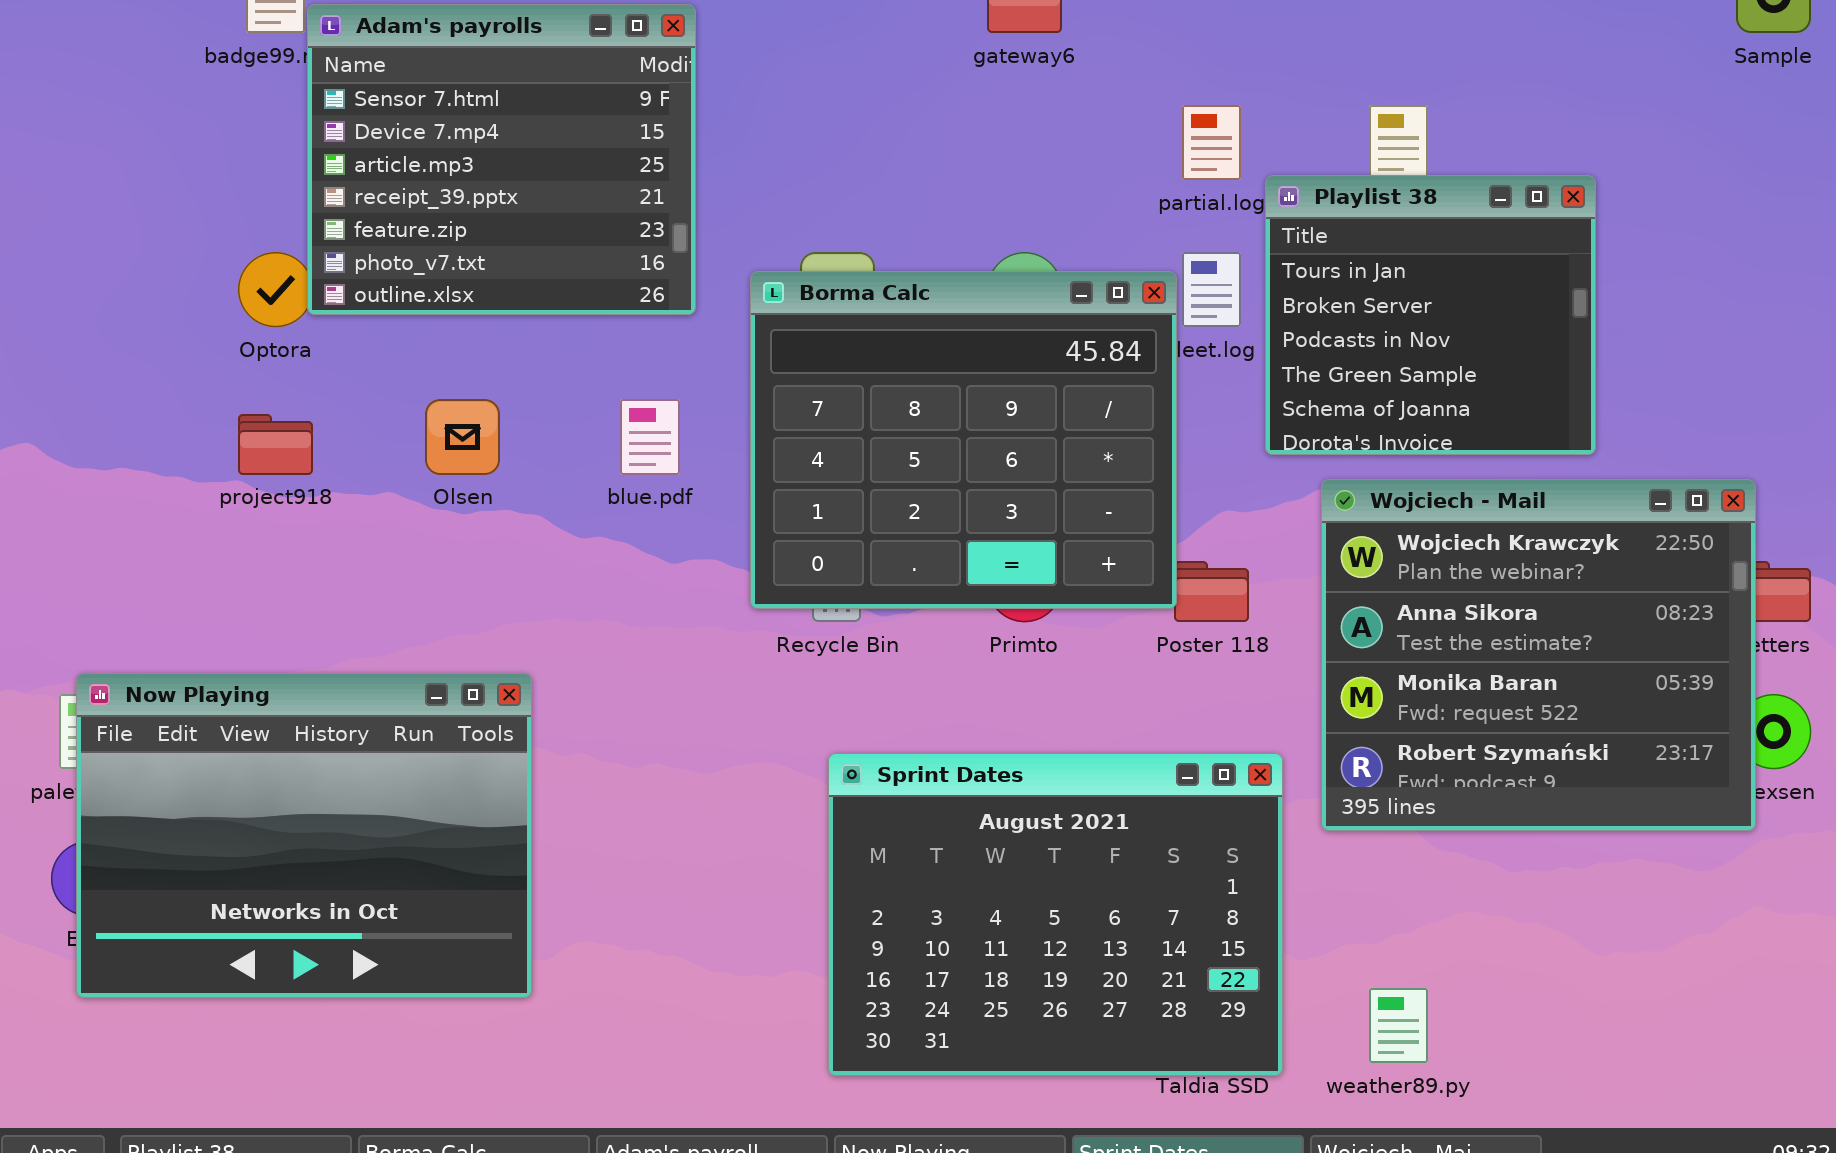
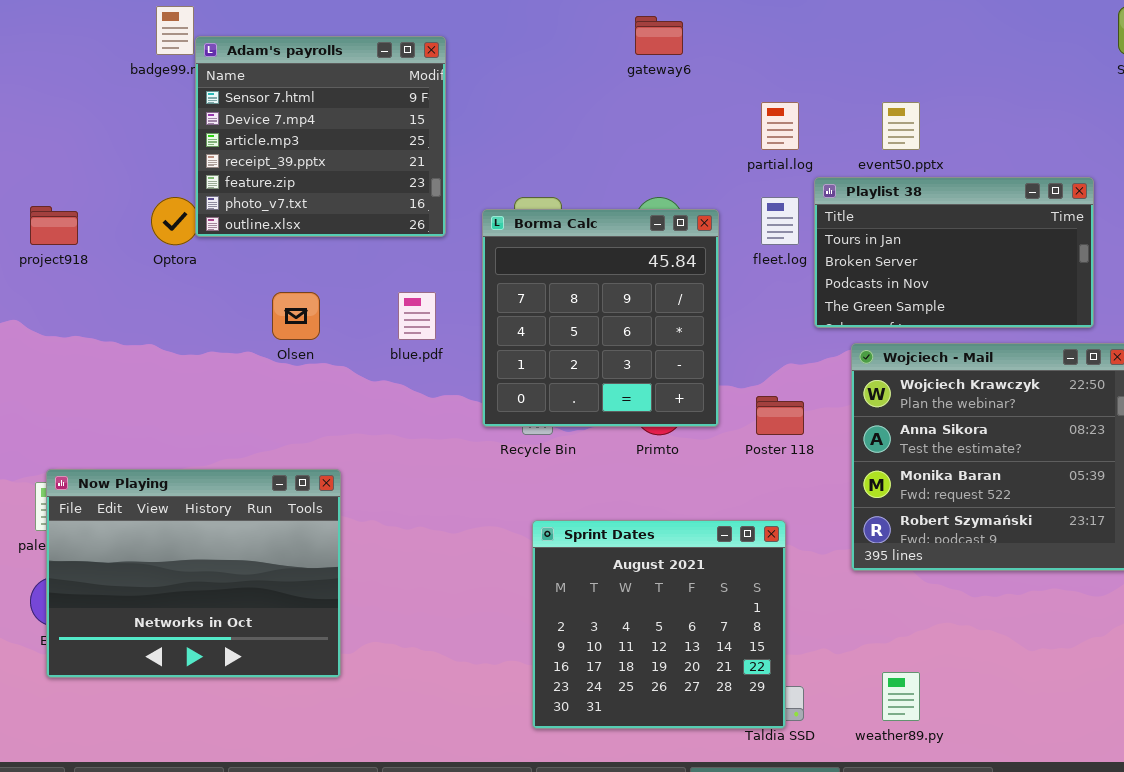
Playlist 38: [1265,175,1596,455] -> [814,177,1094,328], resized
Borma Calc: [750,271,1177,609] -> [482,209,719,427], resized
project918: [238,414,313,475] -> [30,206,78,245], moved
Sprint Dates: [828,753,1283,1076] -> [532,520,786,729], resized

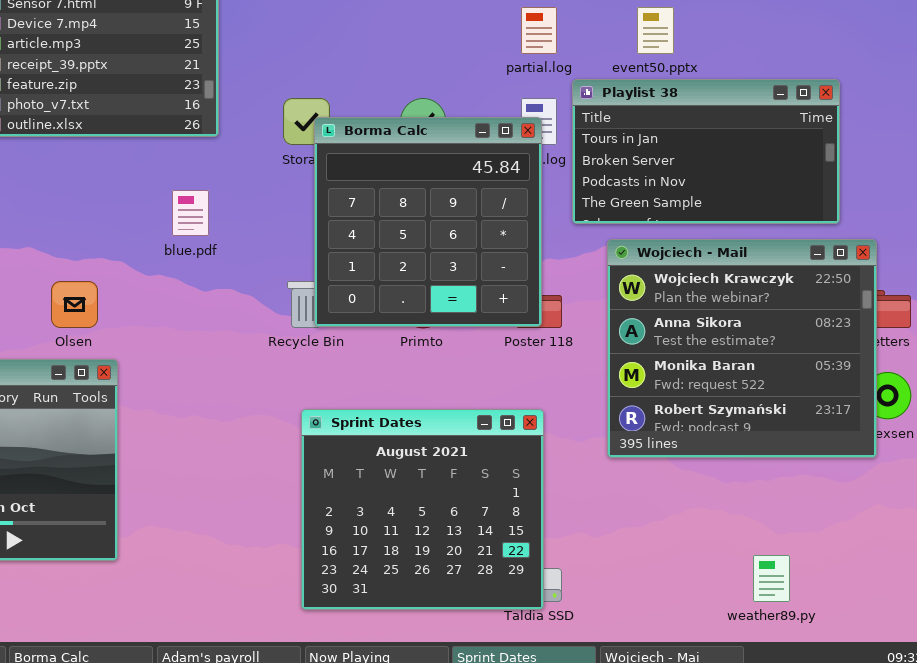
Borma Calc: [482,209,719,427] -> [314,117,542,327], moved
Olsen: [272,292,320,340] -> [51,281,98,328], moved
weather89.py: [882,672,920,721] -> [753,555,790,602], moved

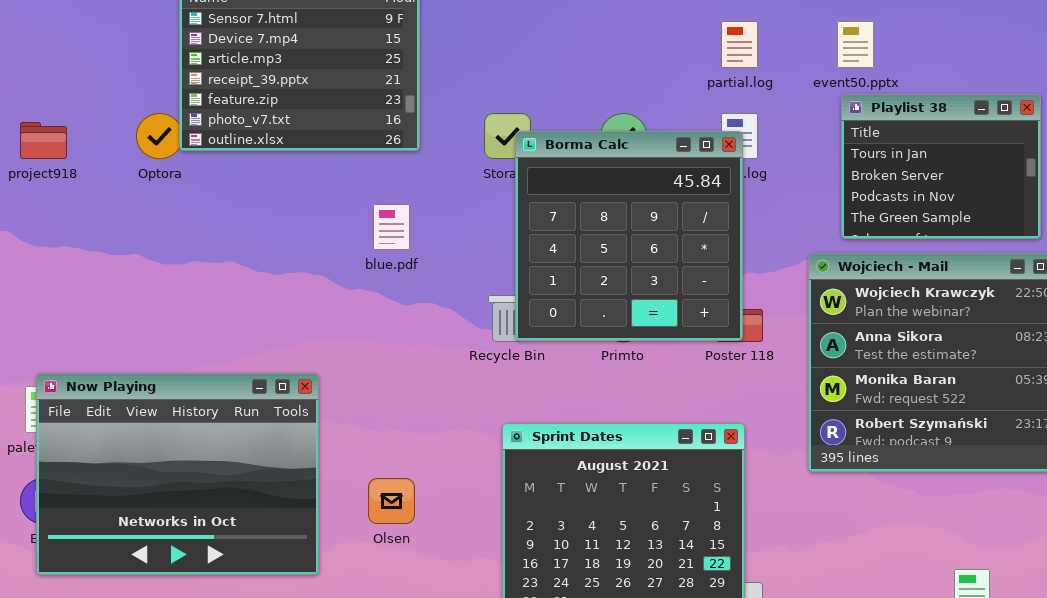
Playlist 38: [572,79,840,224] -> [841,94,1041,239], resized
Olsen: [51,281,98,328] -> [368,478,415,524], moved

